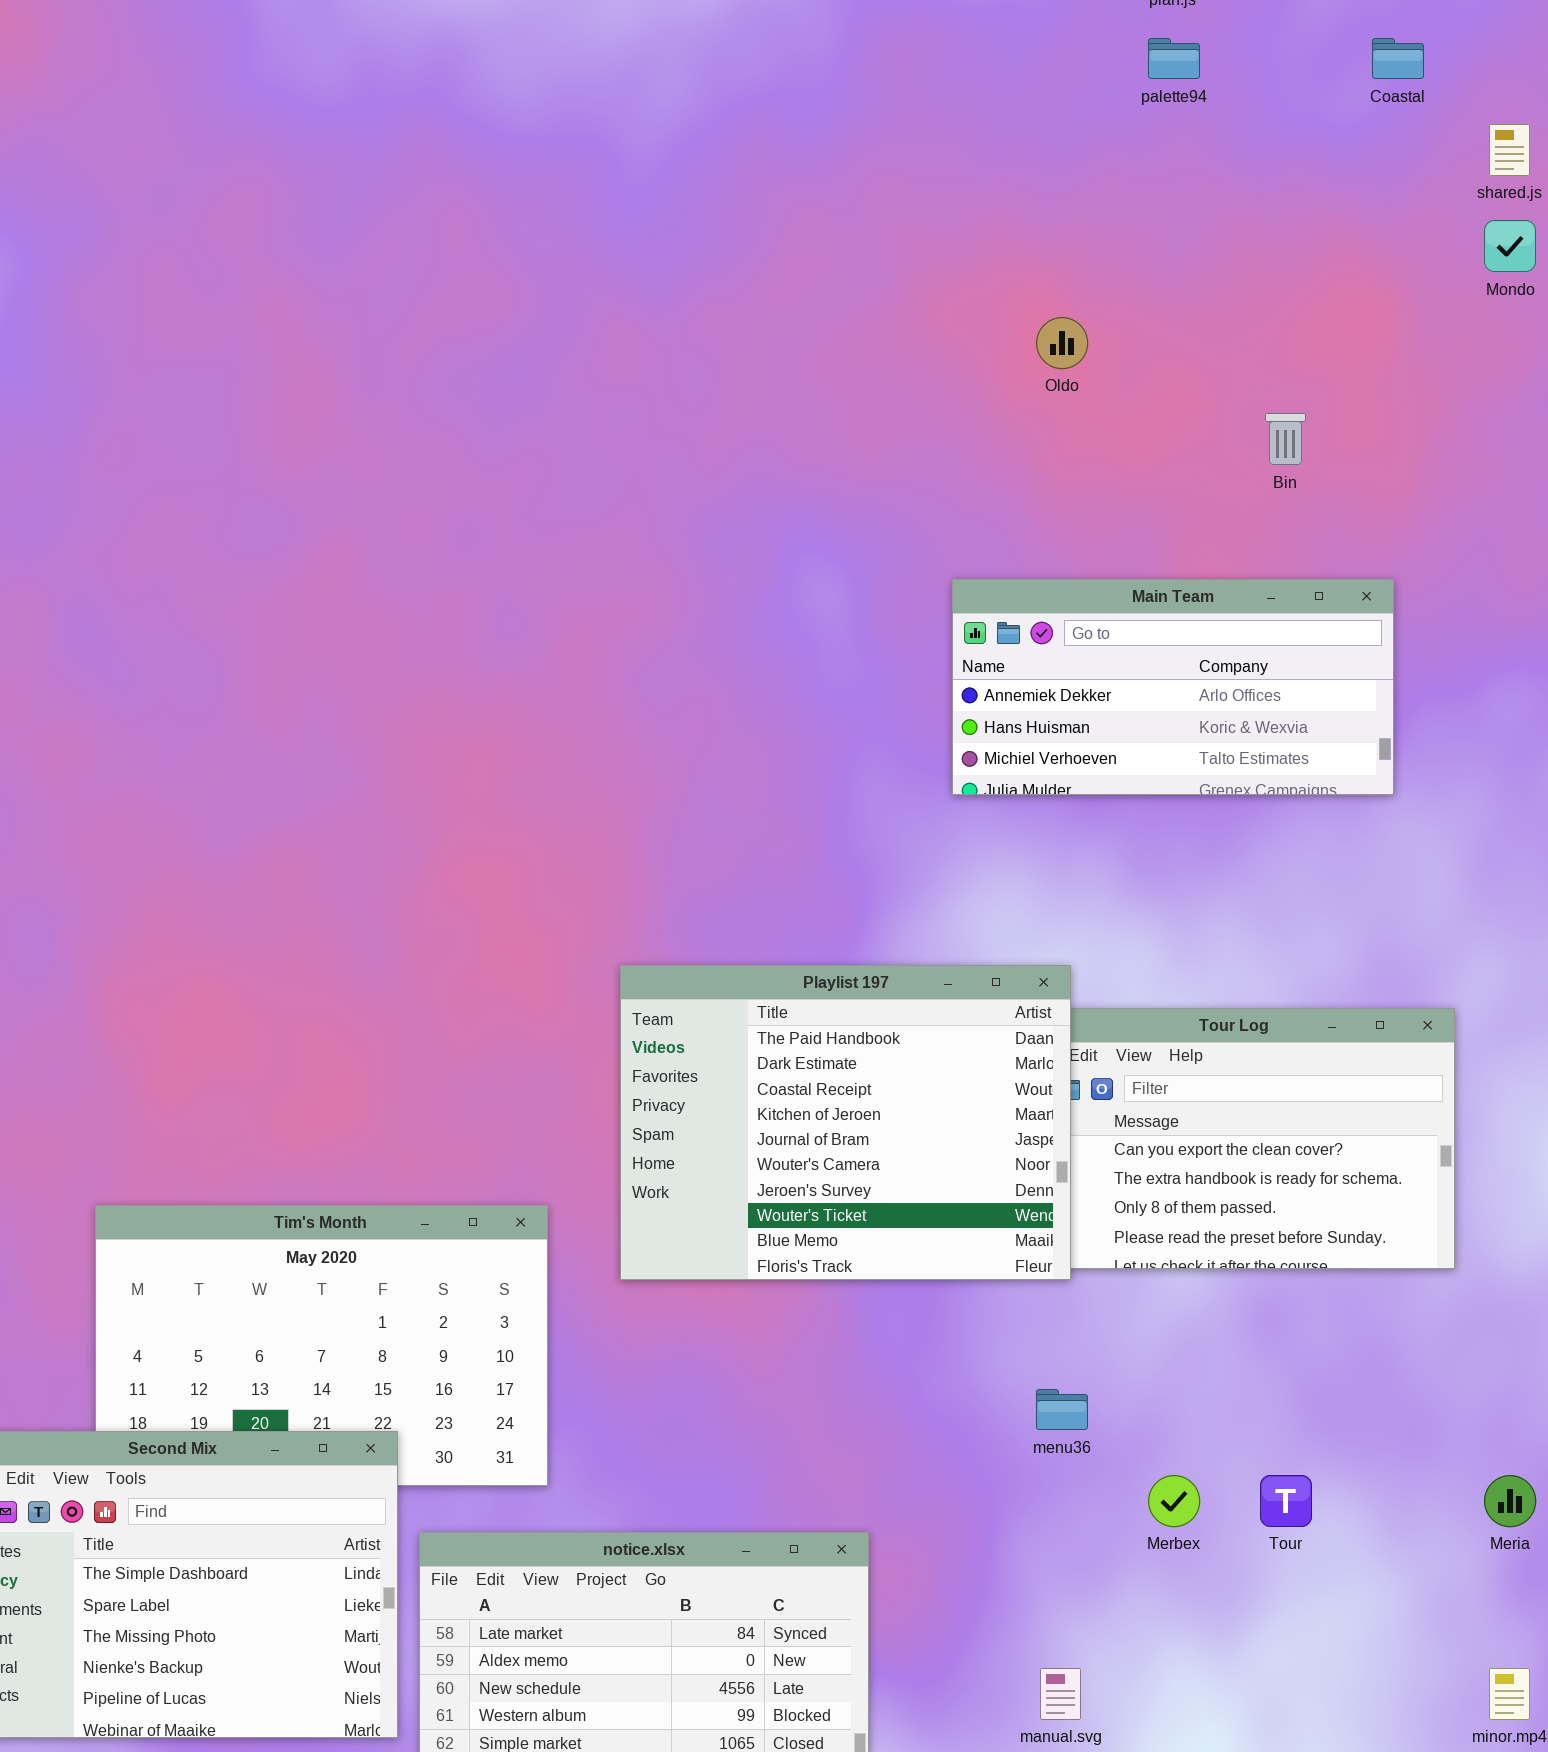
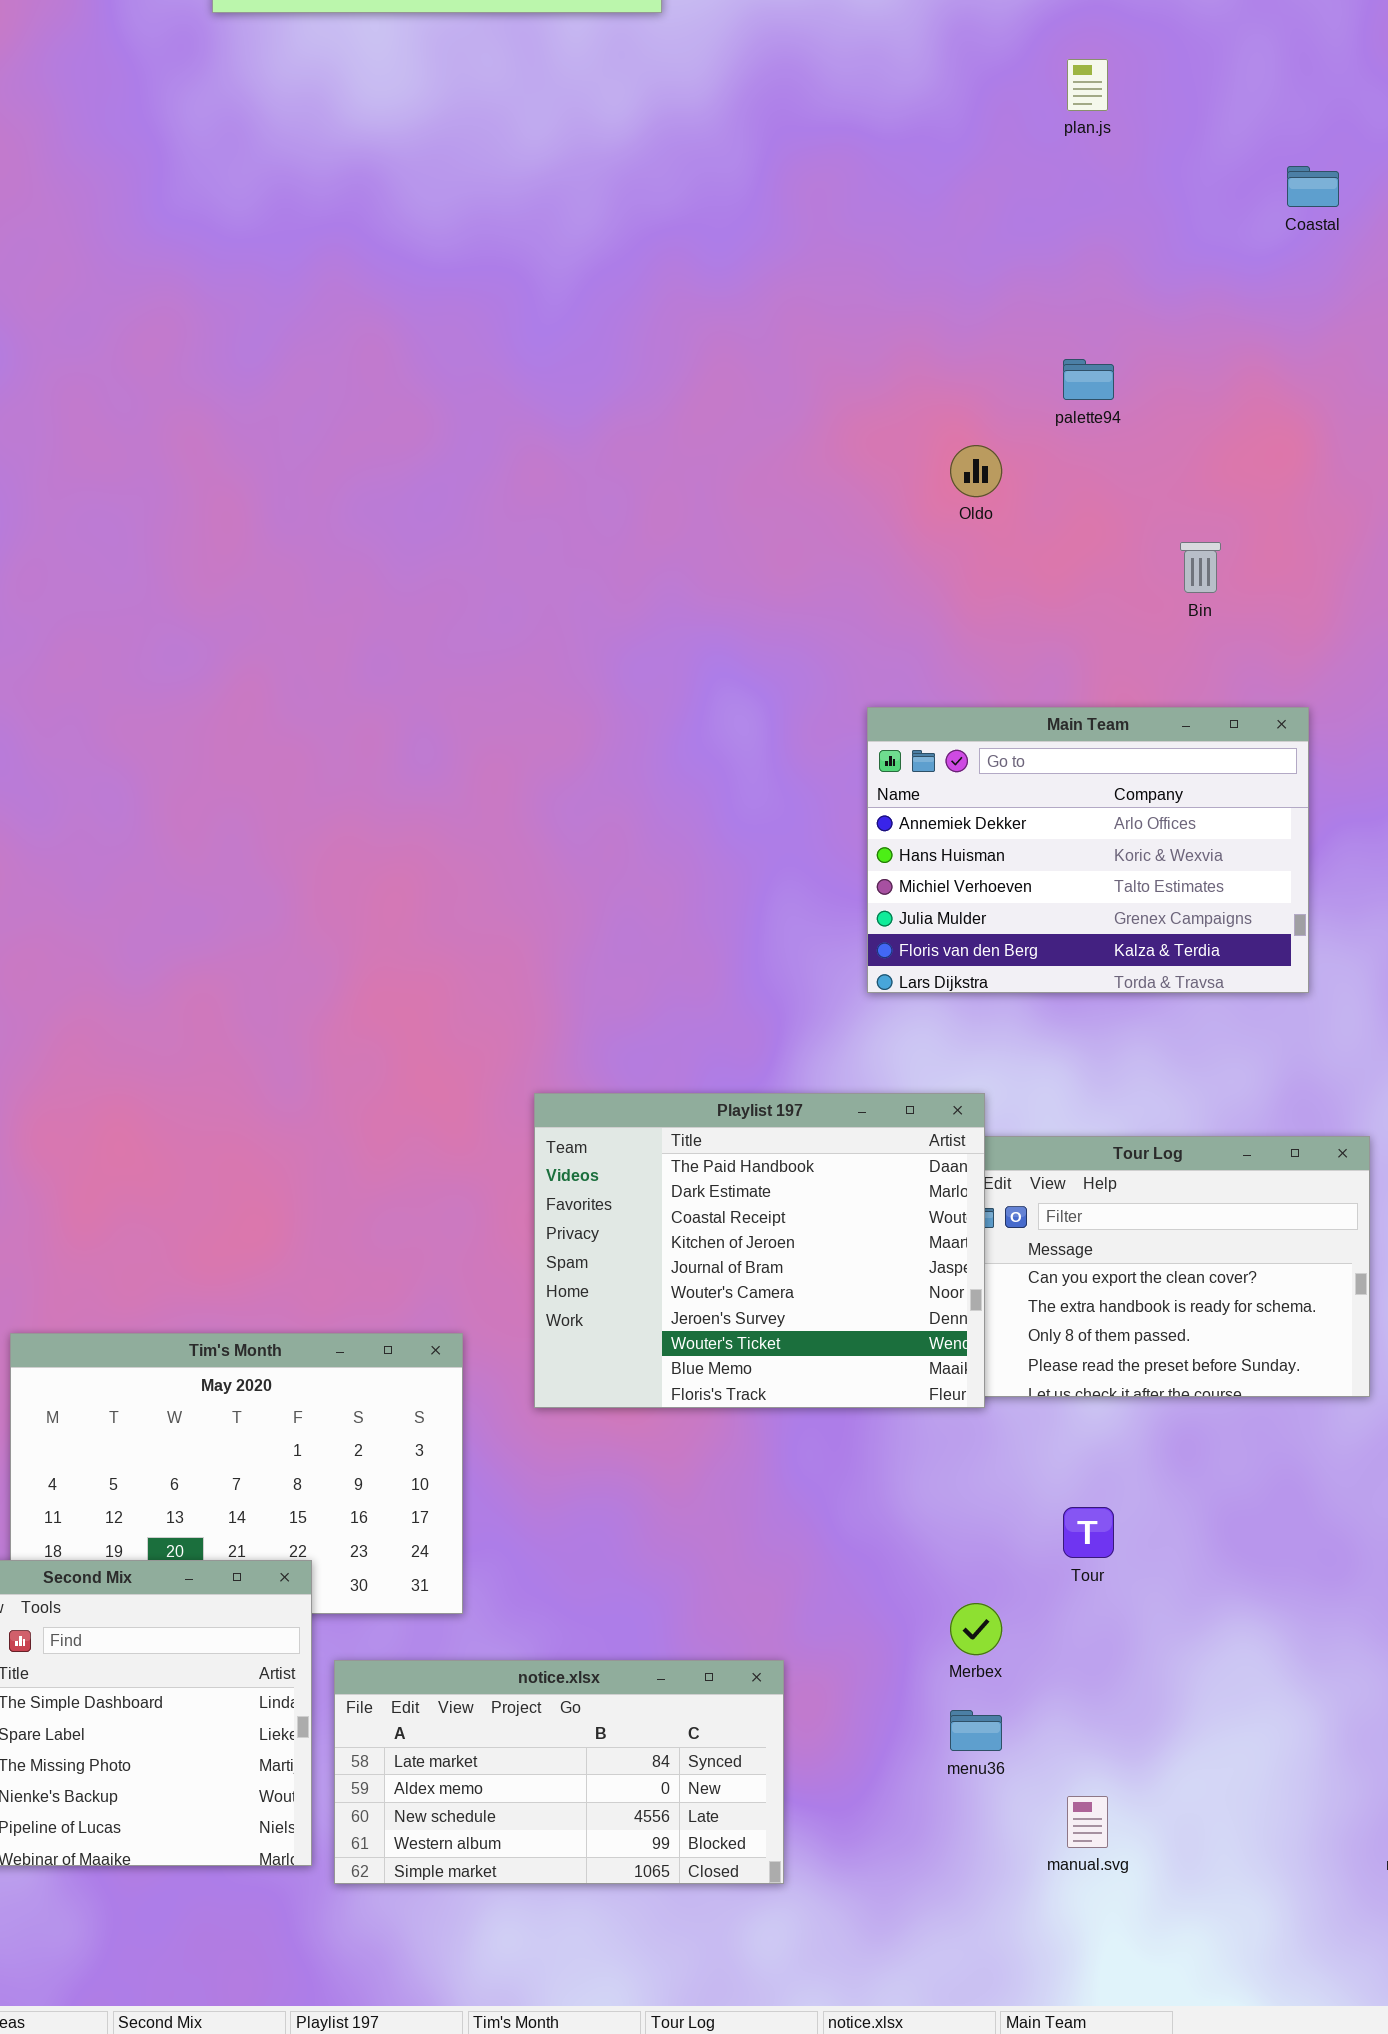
palette94: [1148,38,1200,79] -> [1063,359,1114,400], moved
Main Team: [952,579,1394,795] -> [867,707,1309,993], resized
menu36: [1036,1389,1088,1430] -> [950,1710,1002,1751], moved
Merbex: [1148,1475,1200,1527] -> [950,1603,1002,1655], moved
Tour: [1260,1475,1312,1527] -> [1063,1507,1114,1558], moved
manual.svg: [1040,1668,1081,1720] -> [1067,1796,1108,1848], moved

